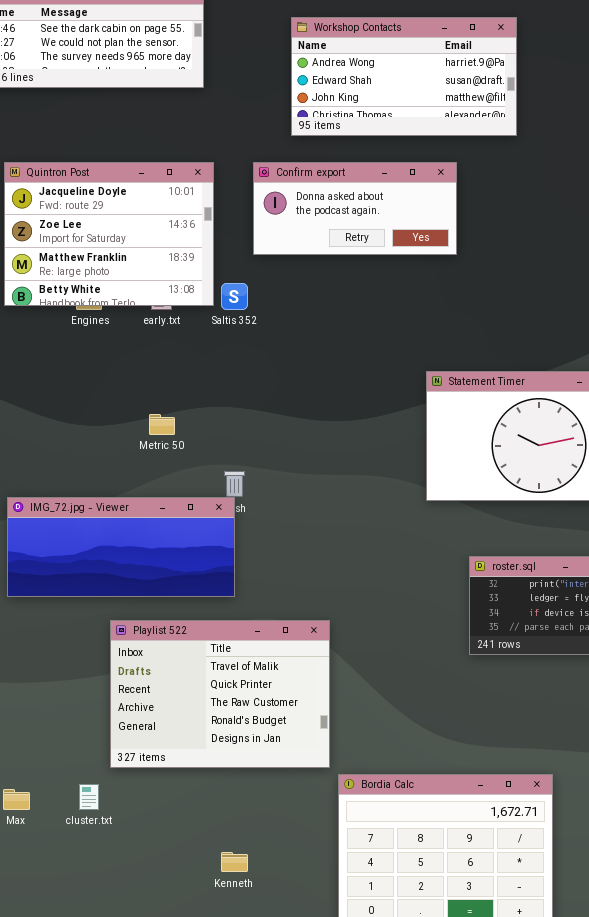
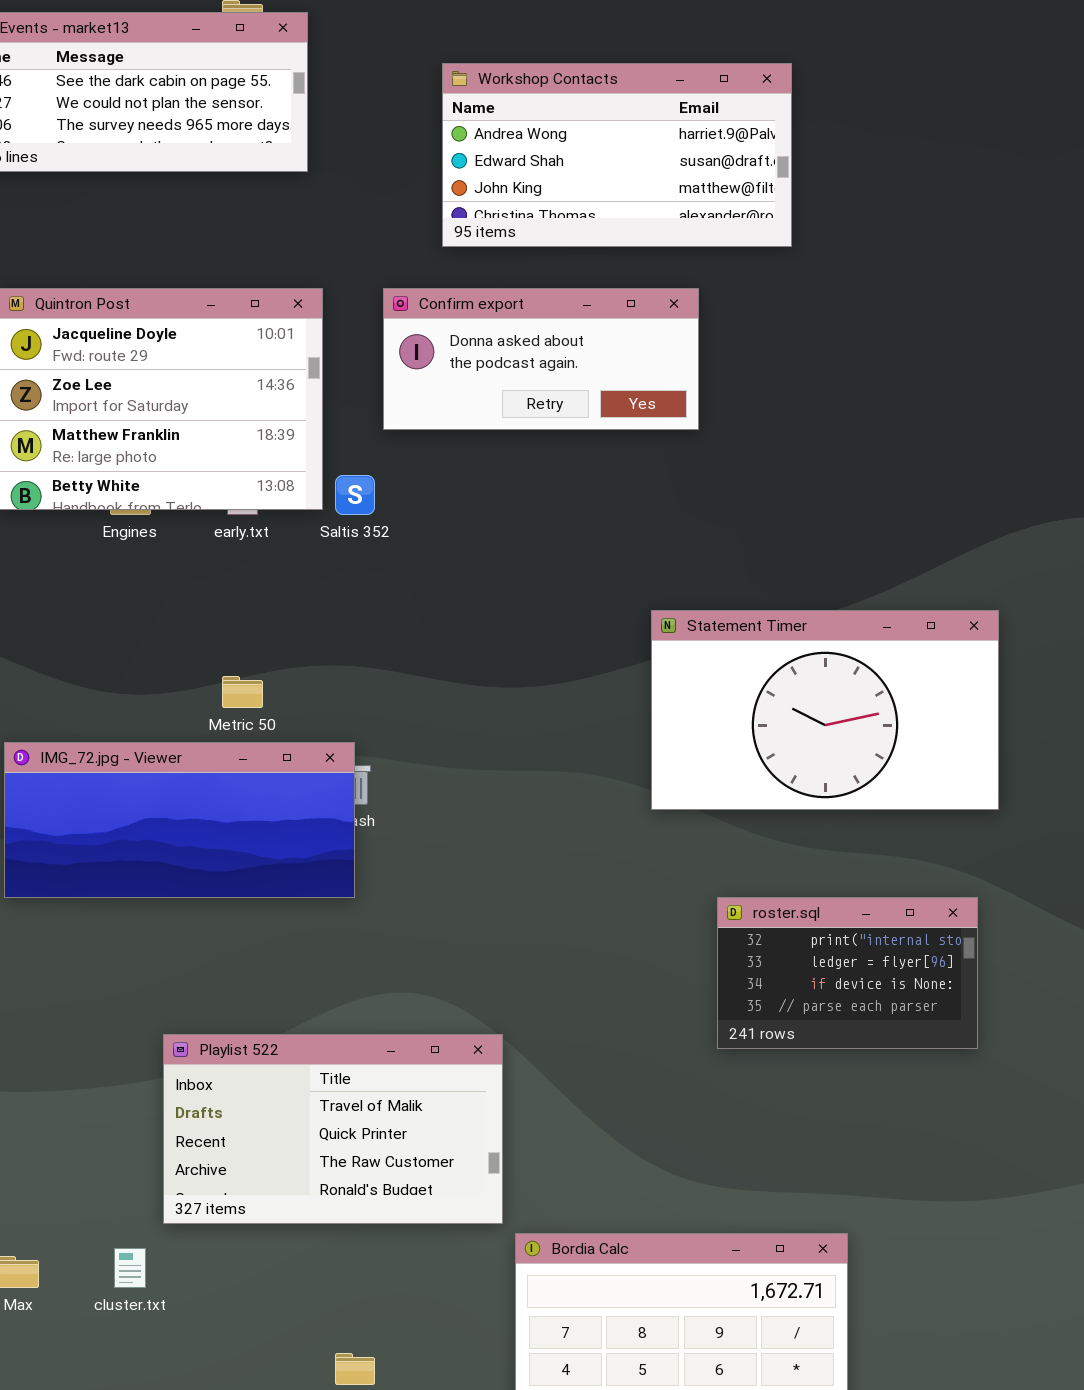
IMG_72.jpg - Viewer: [7,497,235,597] -> [4,742,355,898], moved
Playlist 522: [110,620,330,768] -> [163,1034,503,1224], resized

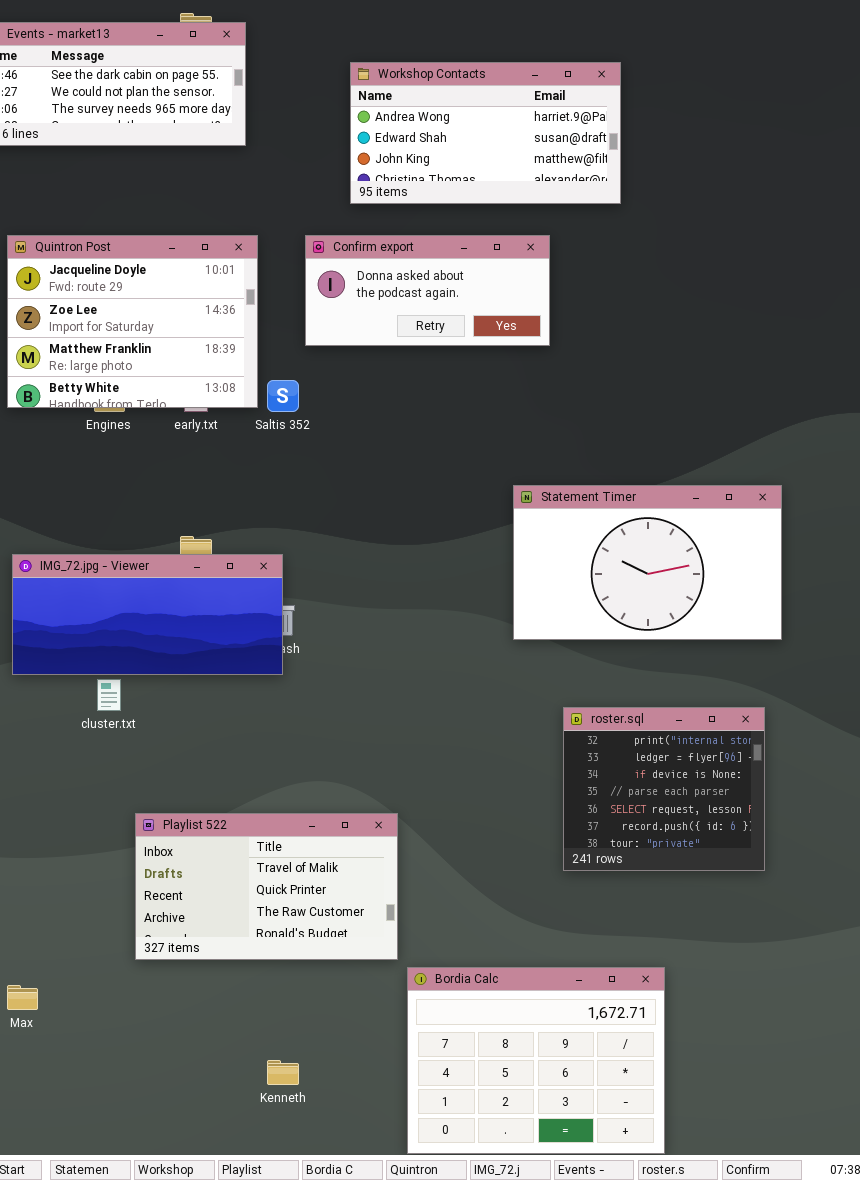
IMG_72.jpg - Viewer: [4,742,355,898] -> [12,554,283,675], moved
roster.sql: [717,897,978,1049] -> [563,707,765,871], resized
cluster.txt: [114,1248,146,1288] -> [97,679,121,711], moved

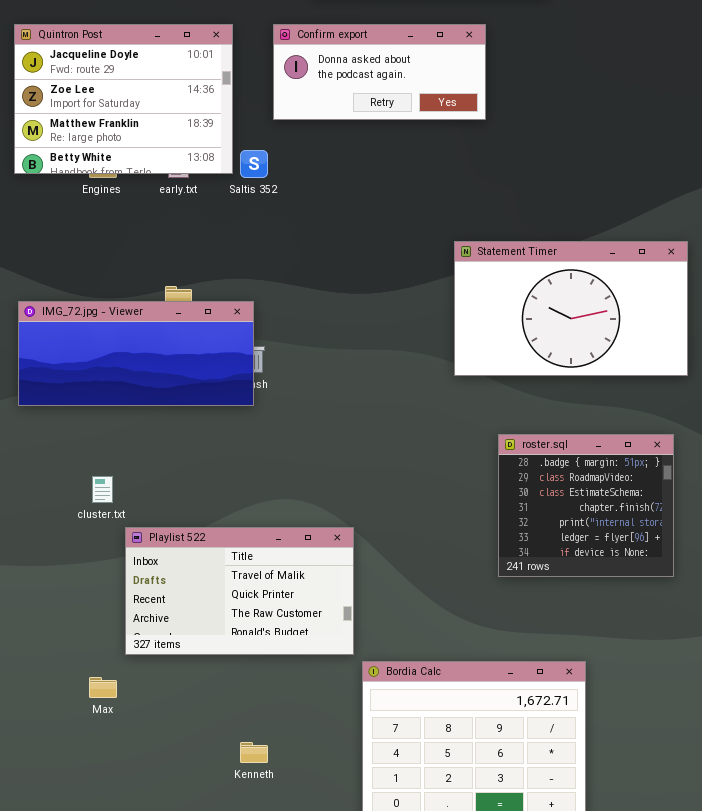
cluster.txt: [97,679,121,711] -> [92,476,113,503], moved
roster.sql: [563,707,765,871] -> [498,434,674,577], scrolled up 4 rows
Max: [7,985,38,1010] -> [89,677,117,698], moved

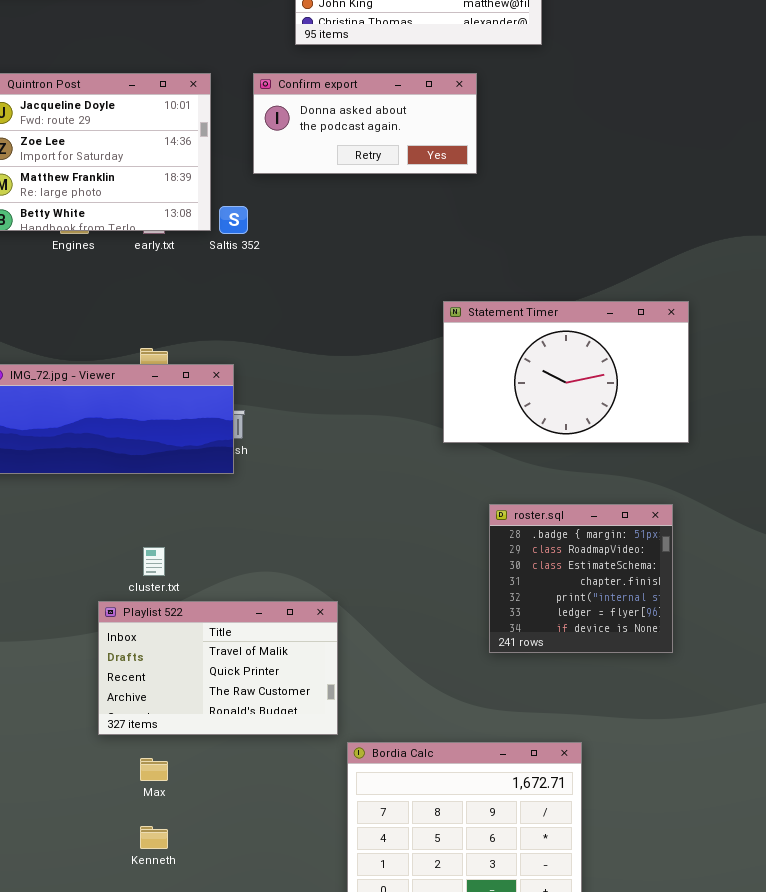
cluster.txt: [92,476,113,503] -> [143,547,165,576], moved
Max: [89,677,117,698] -> [140,758,168,781], moved
Kenneth: [240,742,268,763] -> [140,826,168,849], moved

